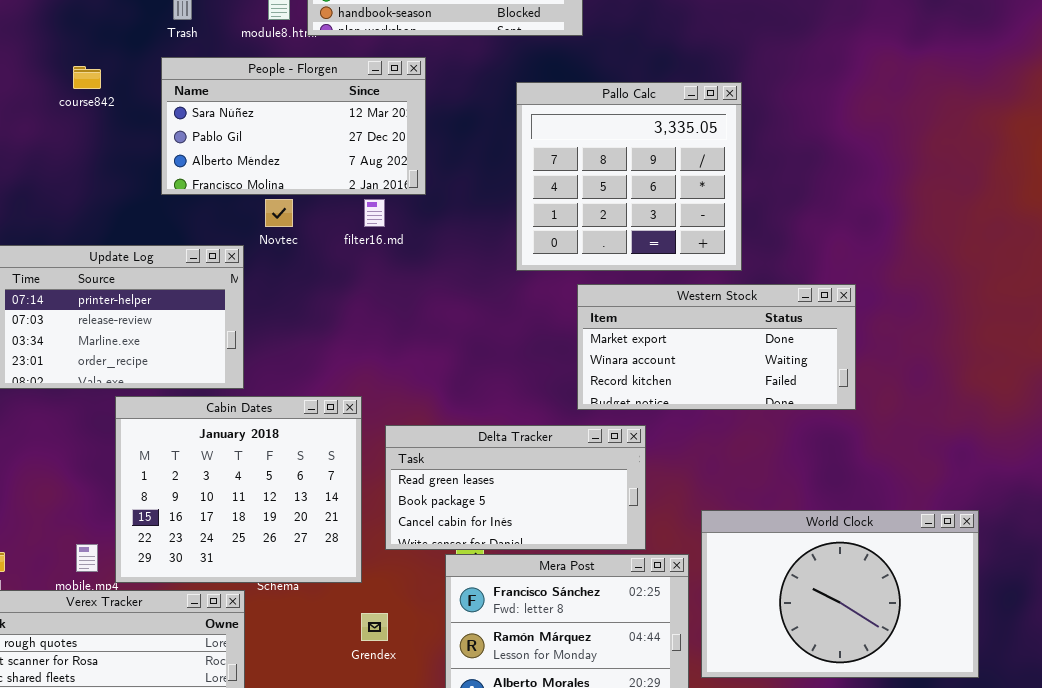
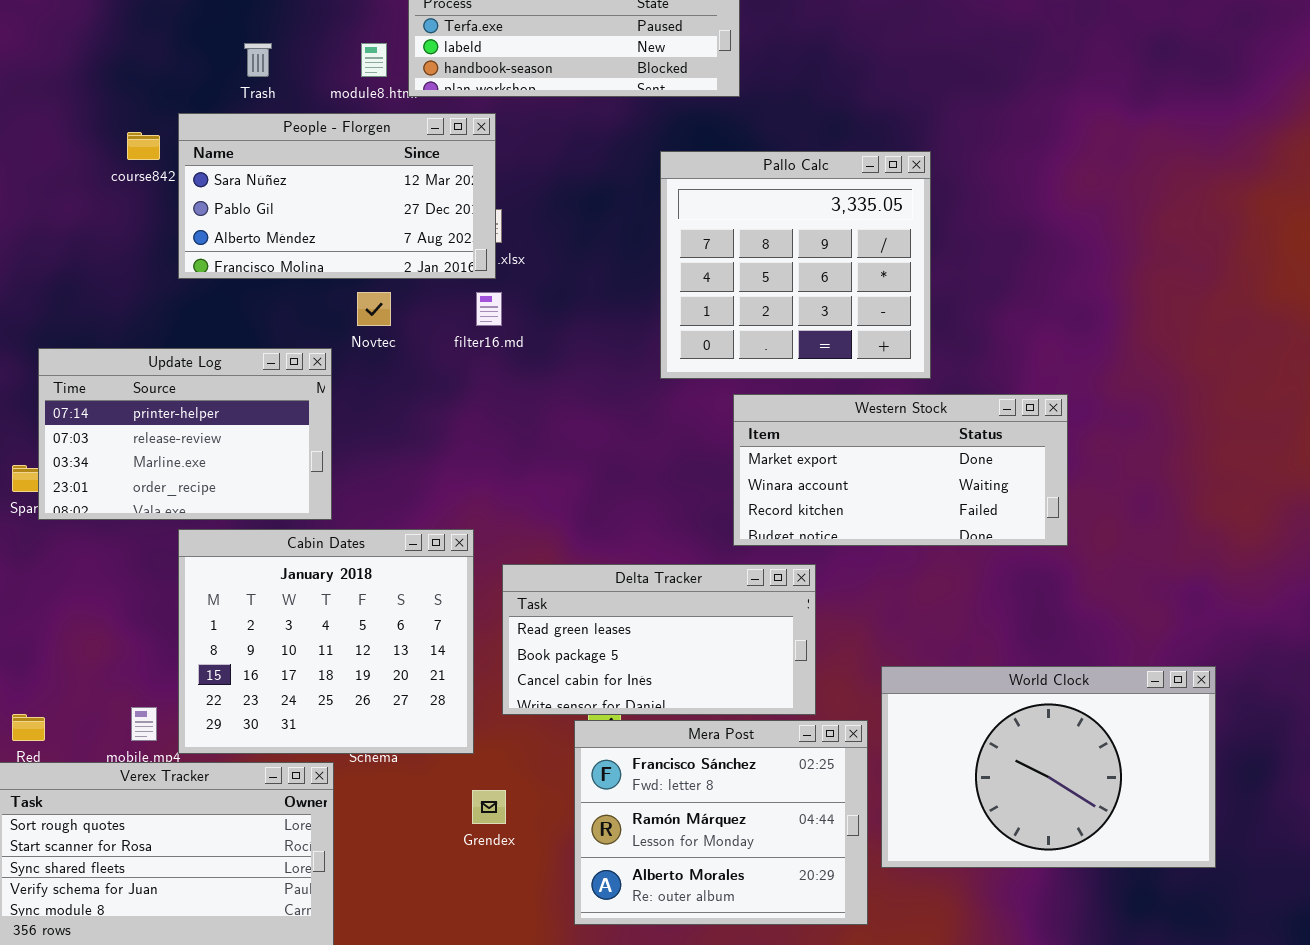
People - Florgen: [161,57,426,195] -> [178,113,496,279], moved

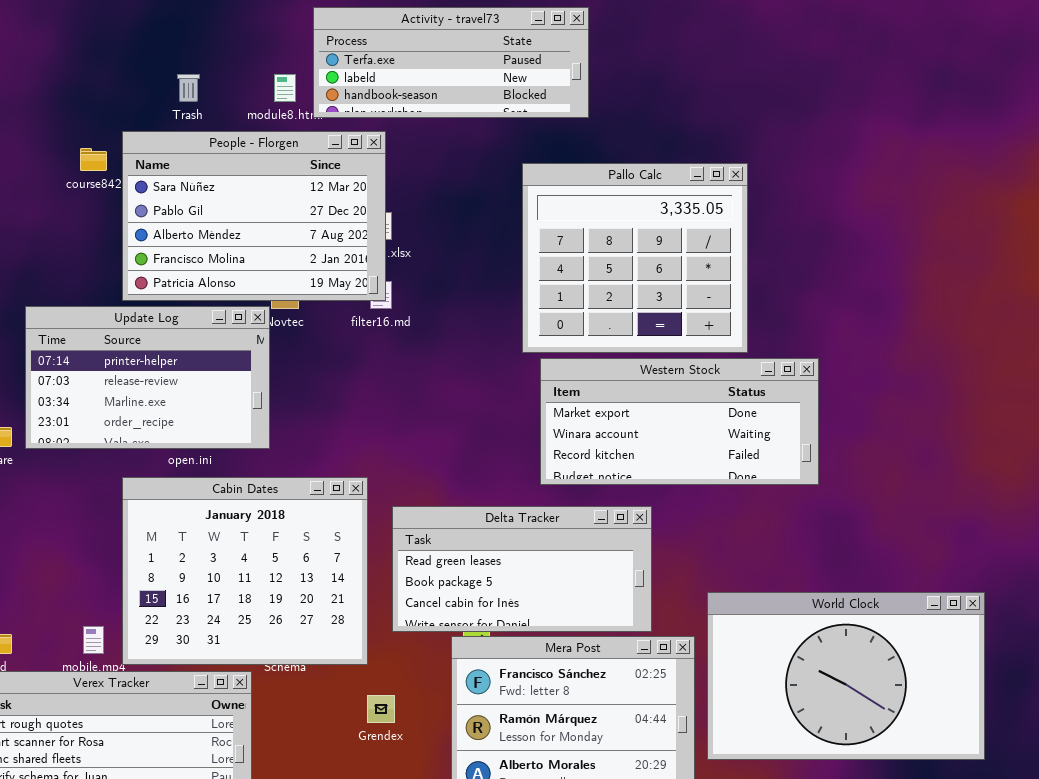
People - Florgen: [178,113,496,279] -> [122,131,386,301], resized
Update Log: [38,348,332,520] -> [25,306,270,449], moved
Western Stock: [733,394,1068,546] -> [540,358,819,485], moved

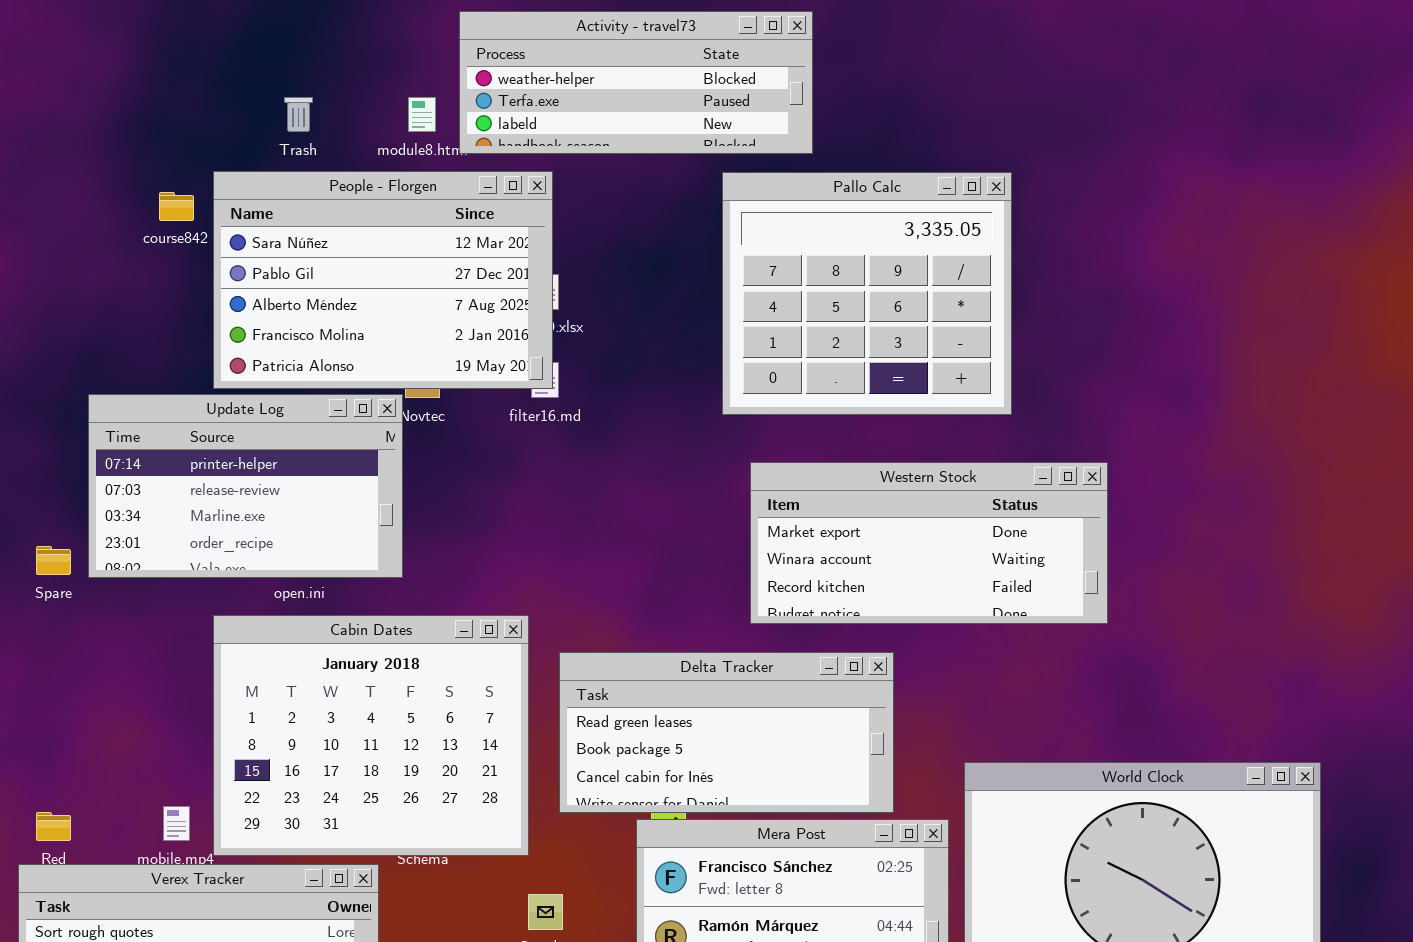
Activity - travel73: [313,7,589,118] -> [459,11,813,154], scrolled up 1 row
Pallo Calc: [522,163,748,353] -> [722,172,1012,415], moved

